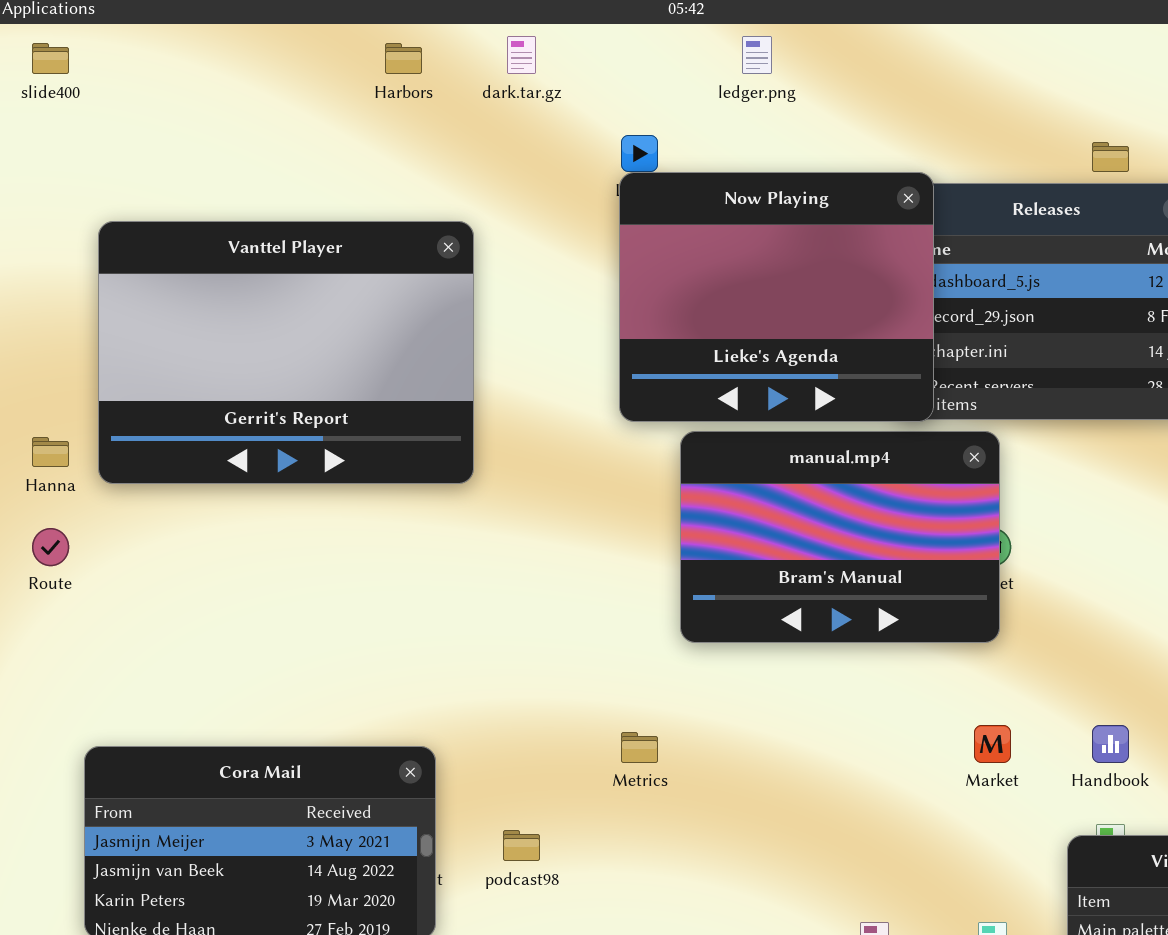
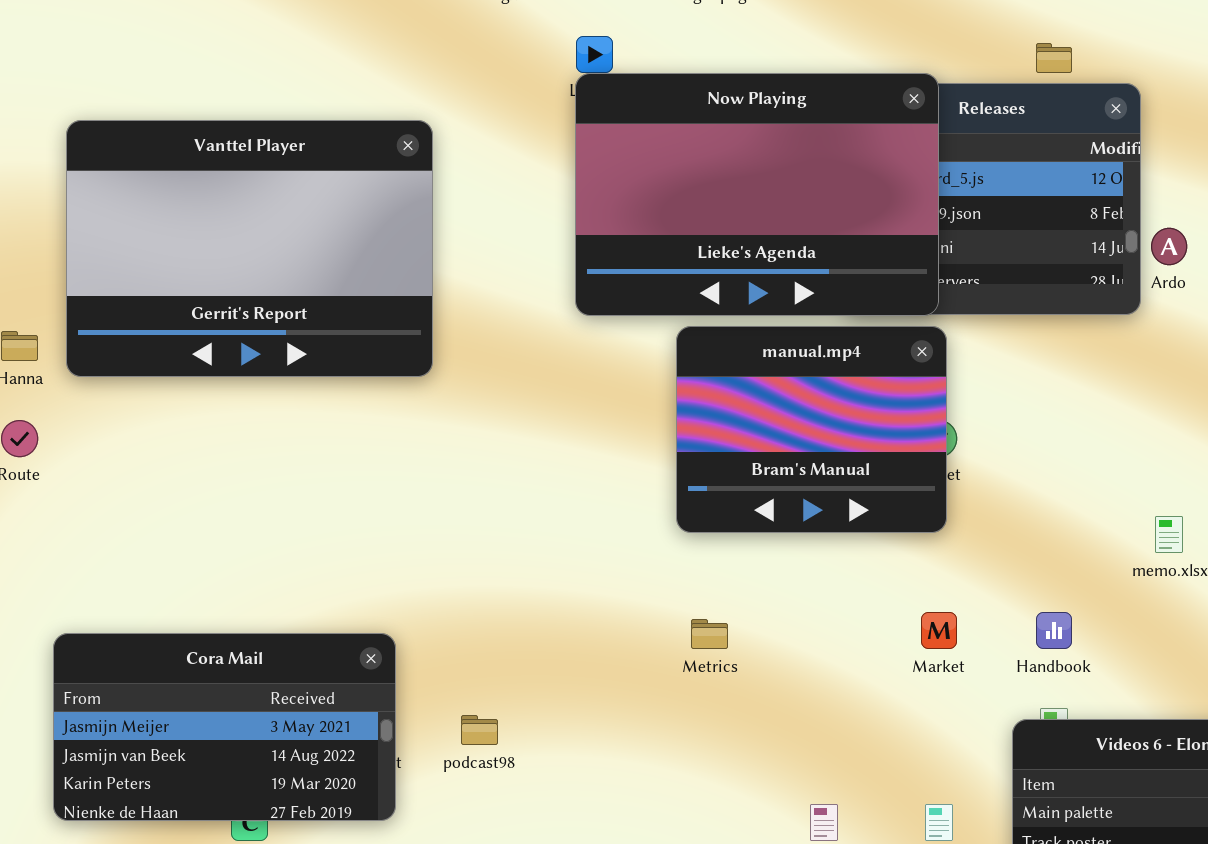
Now Playing: [619,172,934,422] -> [575,73,939,316], resized
manual.mp4: [680,431,1000,643] -> [676,326,947,533], resized
Metrics: [621,732,658,763] -> [691,619,728,649], moved

